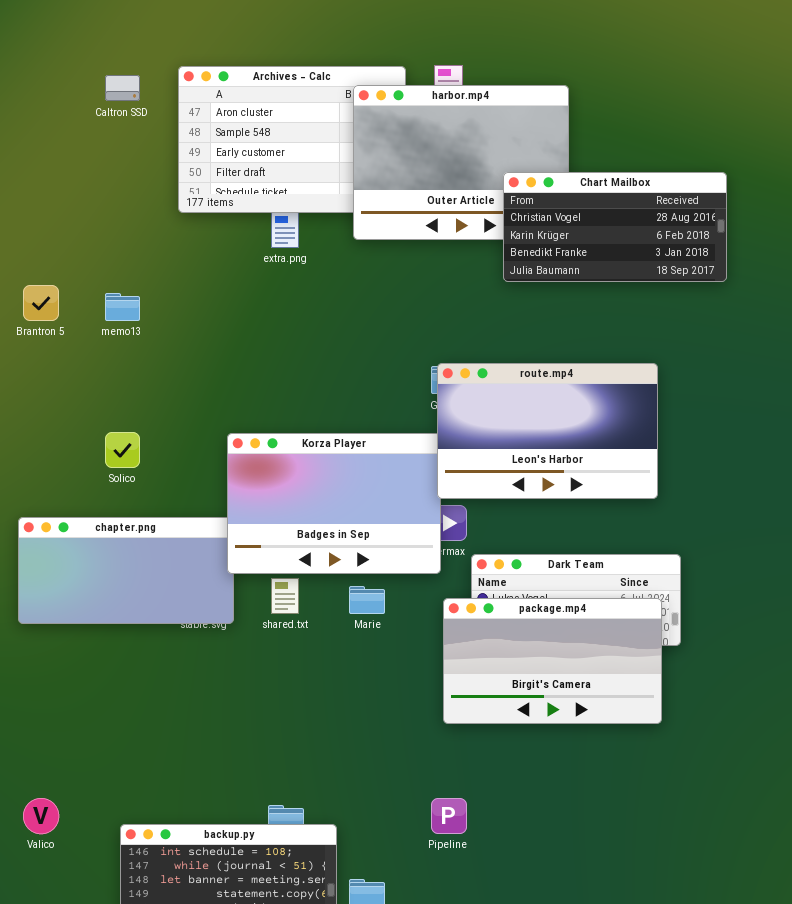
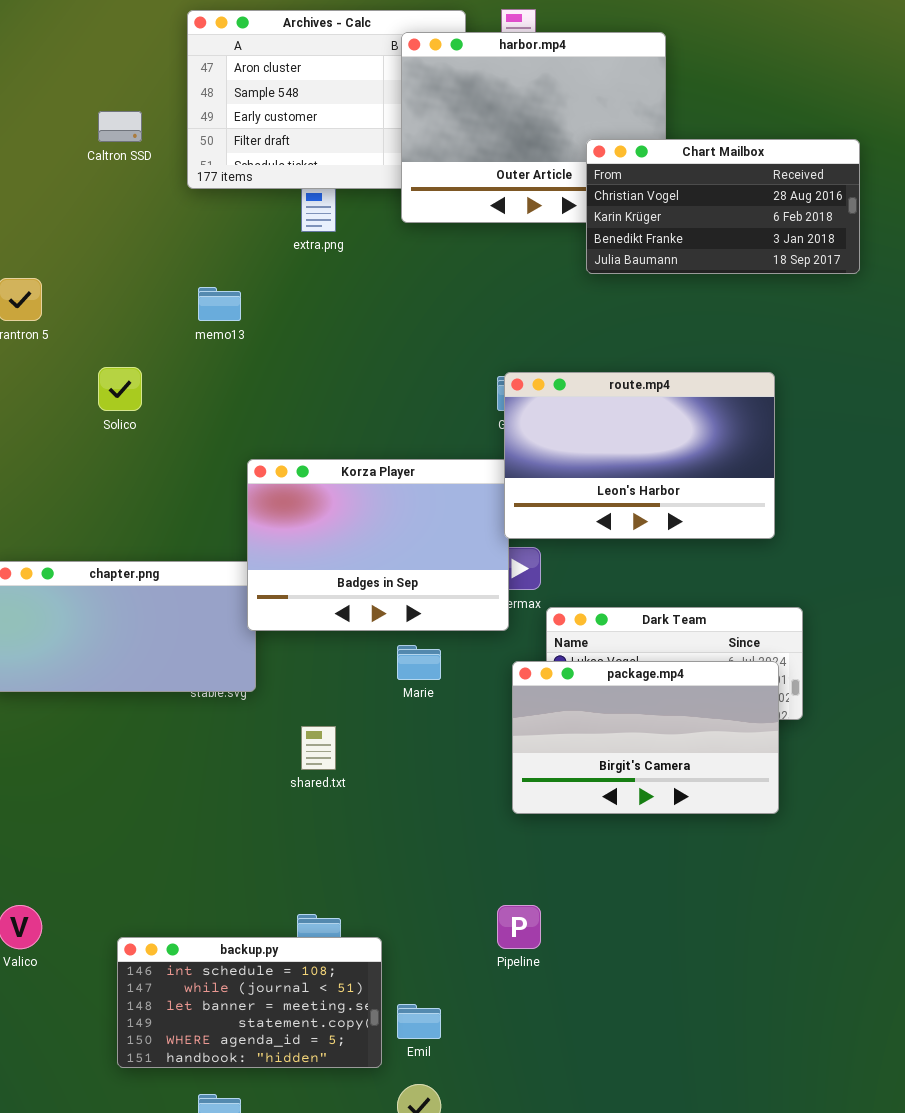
Caltron SSD: [105,75,140,101] -> [98,111,142,142], moved
memo13: [105,293,140,321] -> [198,287,241,321], moved
Solico: [105,432,140,468] -> [98,367,142,411], moved
shared.txt: [271,578,299,614] -> [301,726,336,770], moved

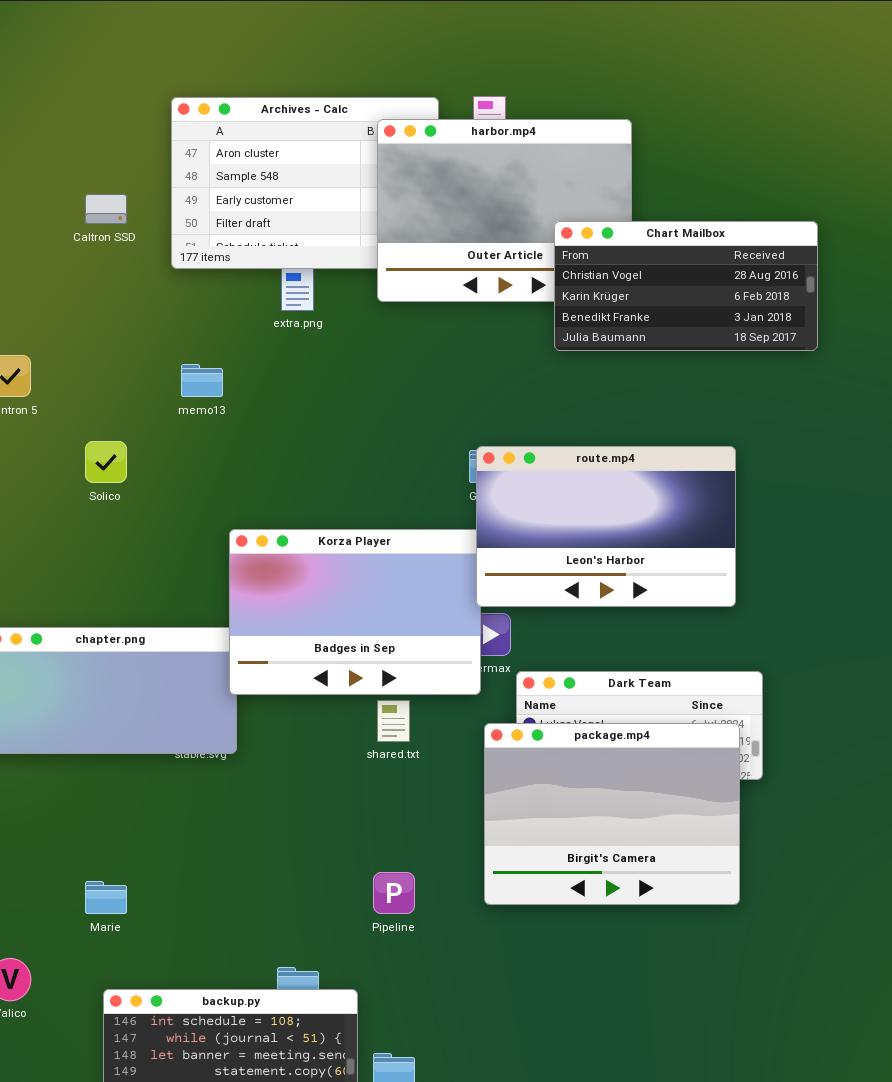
Marie: [397,645,441,680] -> [85,881,127,914], moved
package.mp4: [512,661,779,814] -> [484,723,740,905], resized
shared.txt: [301,726,336,770] -> [377,700,410,742], moved
Pipeline: [497,905,541,949] -> [373,872,415,914], moved

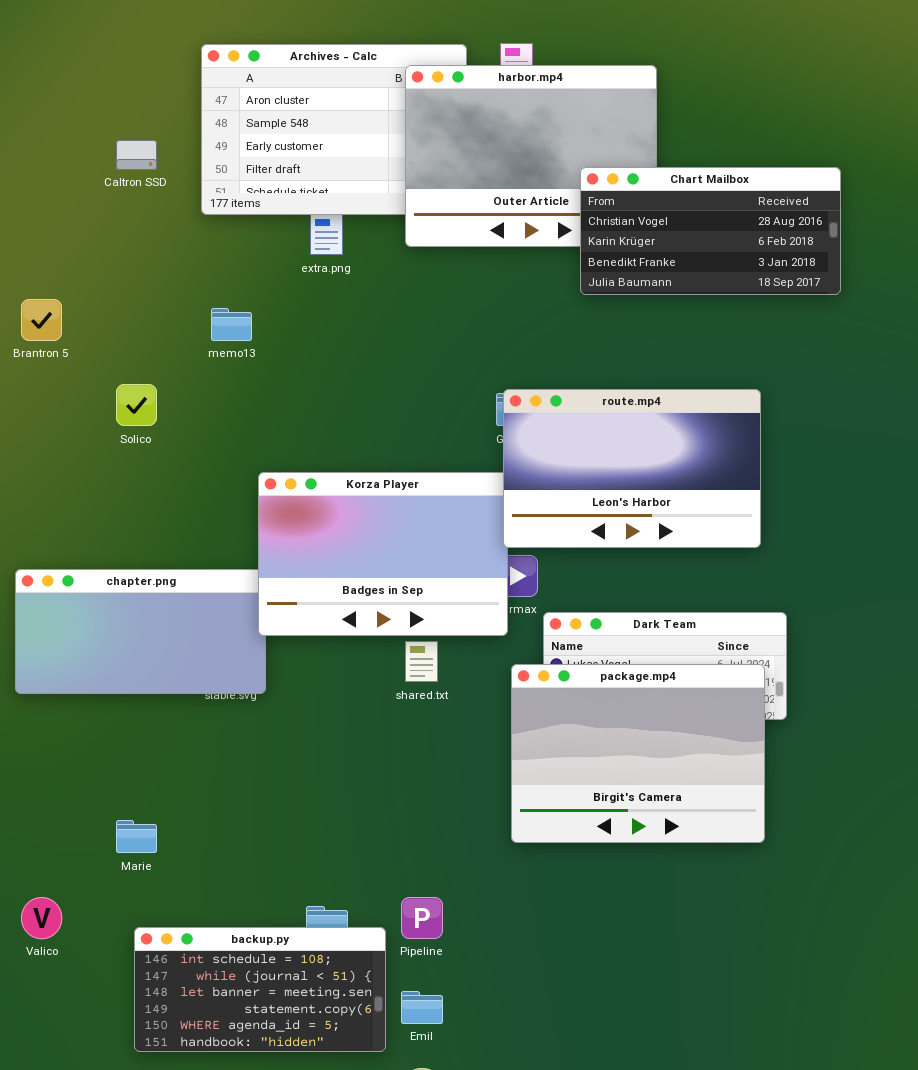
Pipeline: [373,872,415,914] -> [401,897,443,939], moved

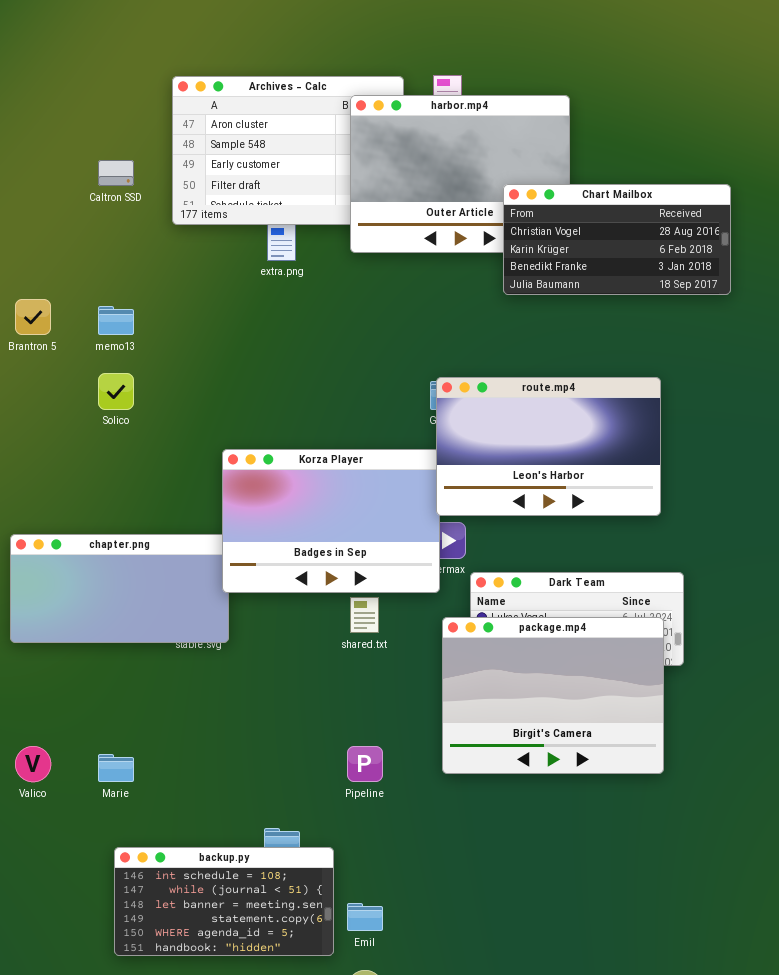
memo13: [211,308,252,341] -> [98,306,134,335], moved
Valico: [21,897,62,939] -> [15,746,51,782], moved
Pipeline: [401,897,443,939] -> [347,746,383,782], moved

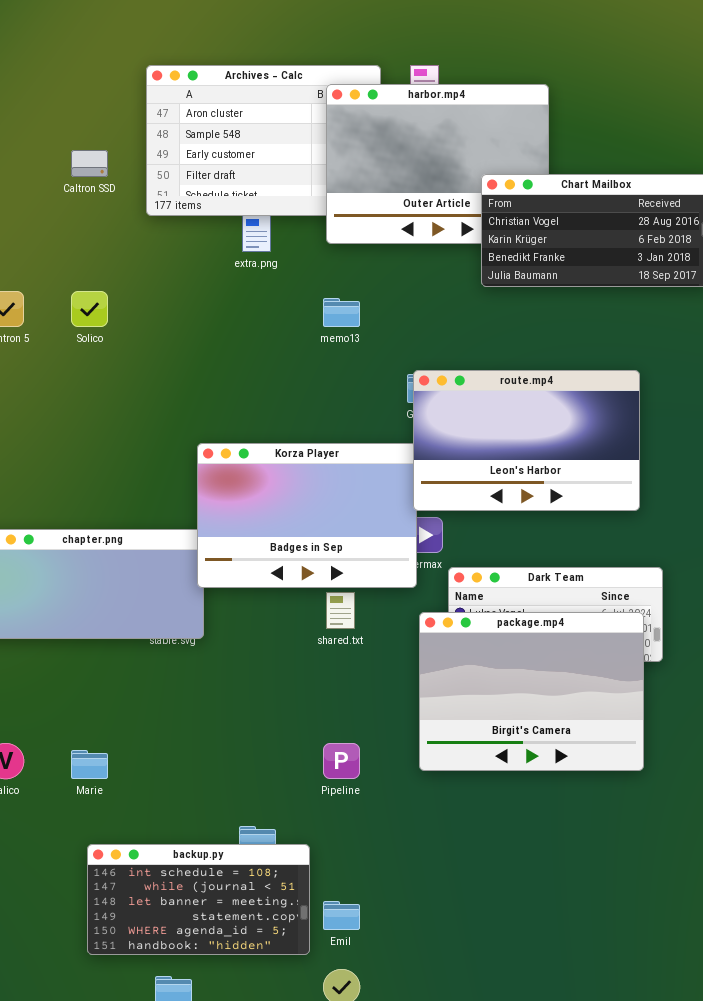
memo13: [98,306,134,335] -> [323,298,360,327], moved
Solico: [98,373,134,410] -> [71,291,108,327], moved

